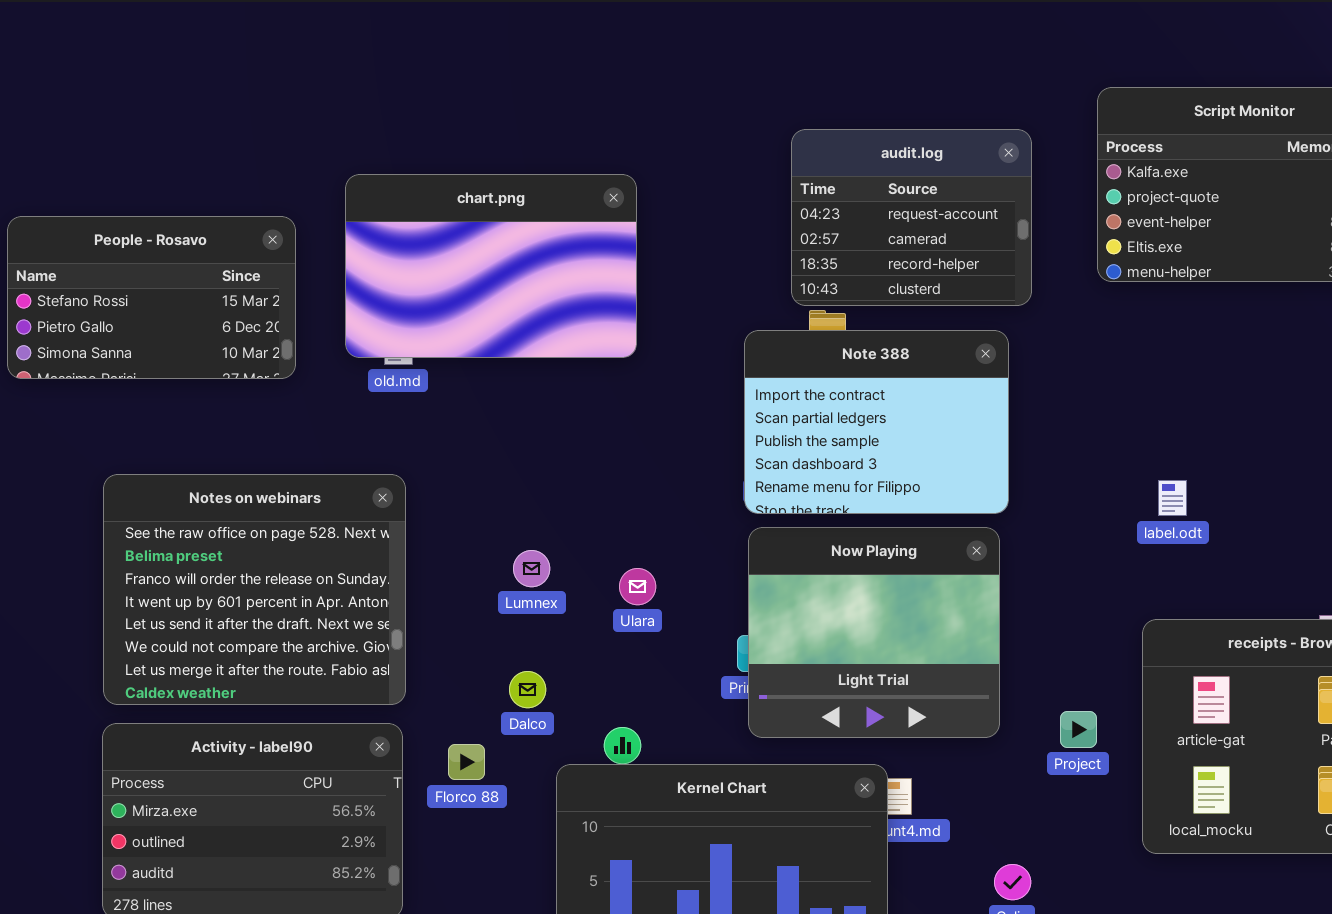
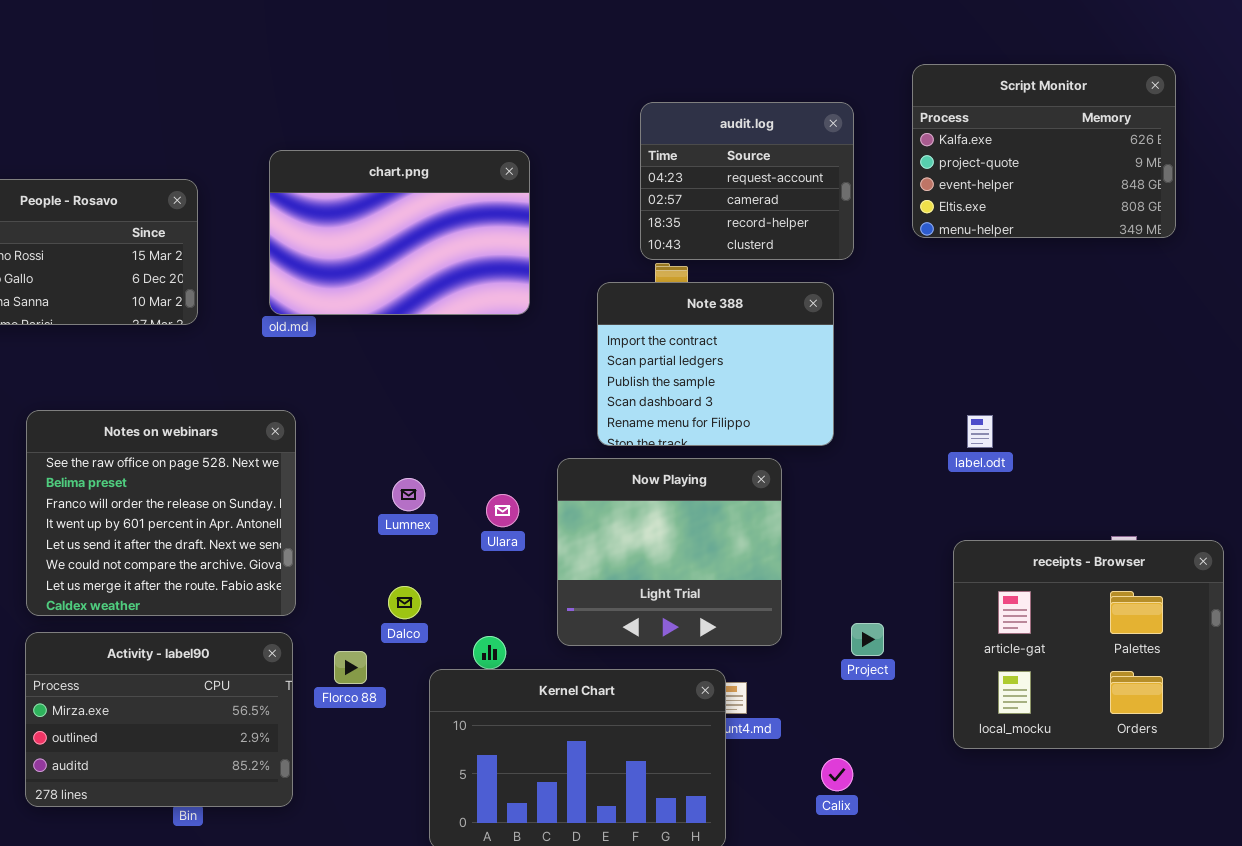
chart.png: [345,174,637,358] -> [269,150,530,315], moved
Now Playing: [748,527,1000,738] -> [557,458,782,646], moved
Project: [1060,711,1097,748] -> [851,623,884,656], moved

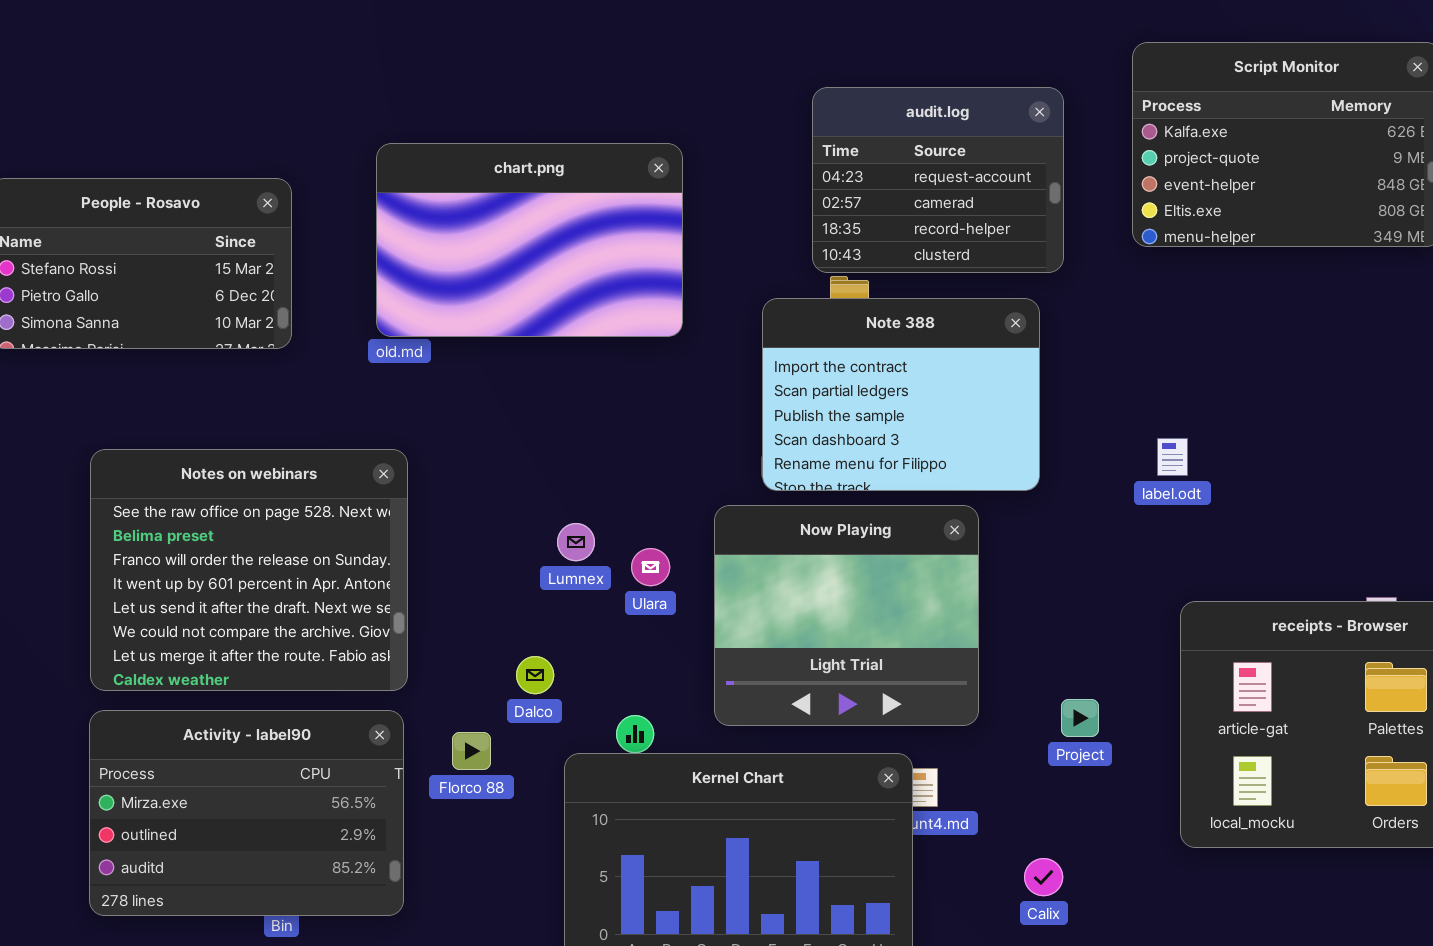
label.odt: [967,415,993,448] -> [1157,438,1188,476], moved
Lumnex: [392,478,425,511] -> [557,523,595,561], moved

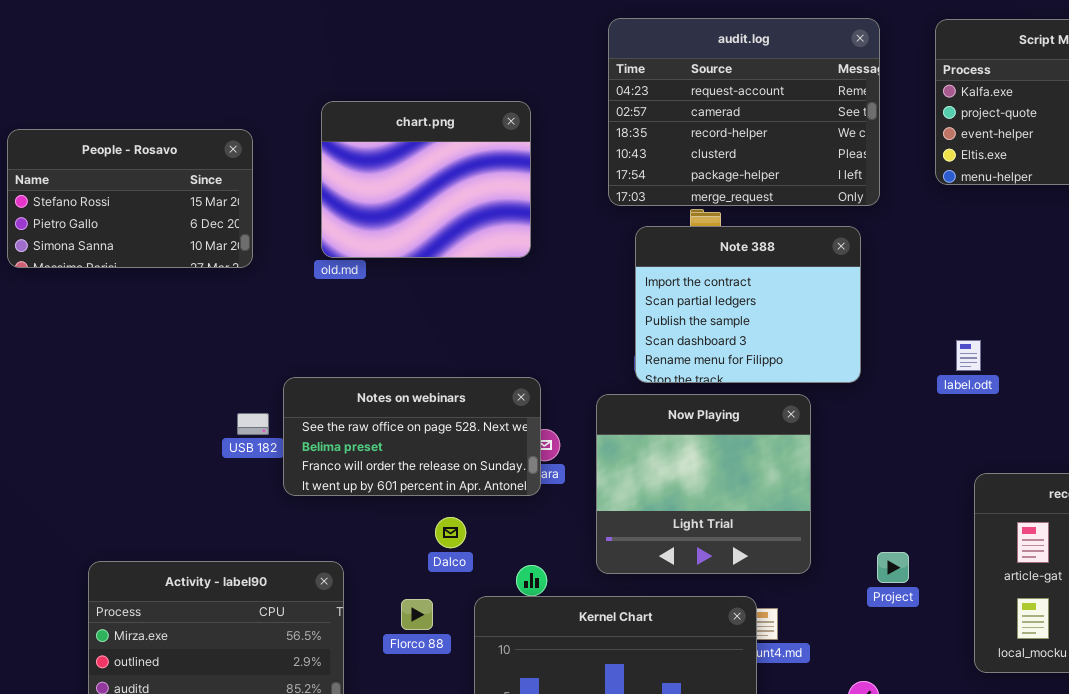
audit.log: [812,87,1064,273] -> [608,18,880,206], resized
chart.png: [376,143,683,337] -> [321,101,531,258], resized
Notes on webinars: [90,449,408,691] -> [283,377,541,496], moved, resized
Florco 88: [452,732,491,770] -> [401,599,433,630], moved

